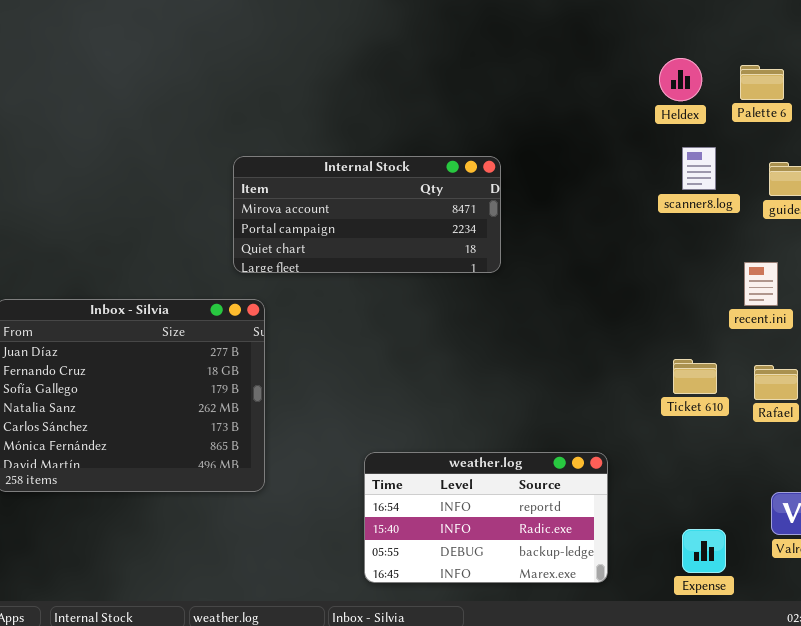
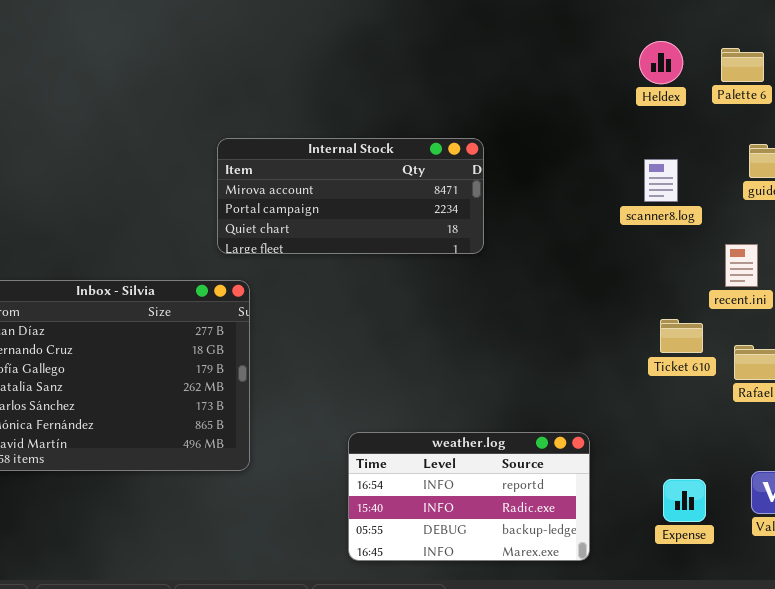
scanner8.log: [682,147,716,190] -> [644,159,678,202], moved
Ticket 610: [673,359,717,394] -> [660,319,703,353], moved
Expense: [682,529,726,573] -> [663,479,706,522], moved

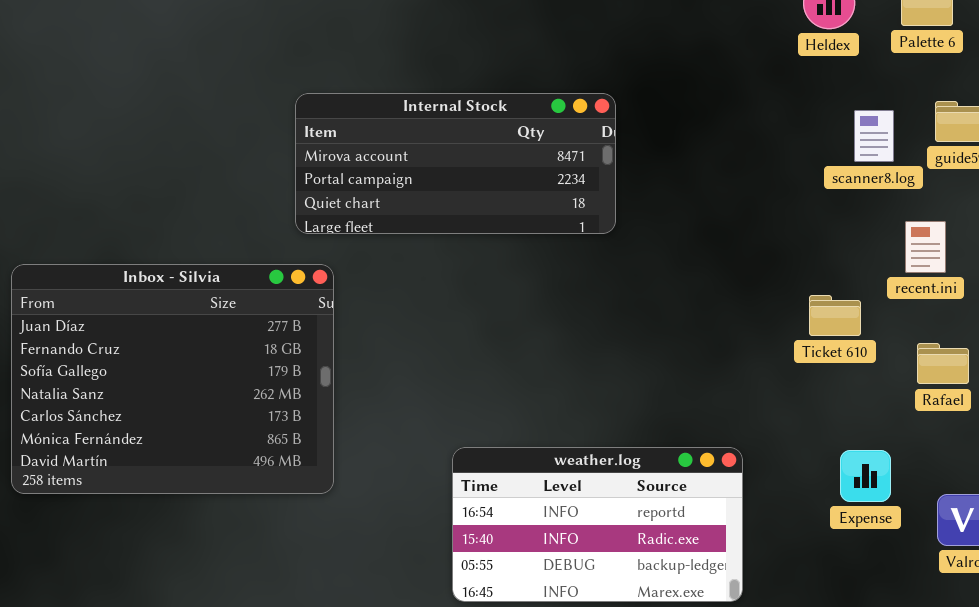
scanner8.log: [644,159,678,202] -> [854,110,894,162], moved
Ticket 610: [660,319,703,353] -> [809,295,861,336], moved
Expense: [663,479,706,522] -> [840,450,891,502], moved

